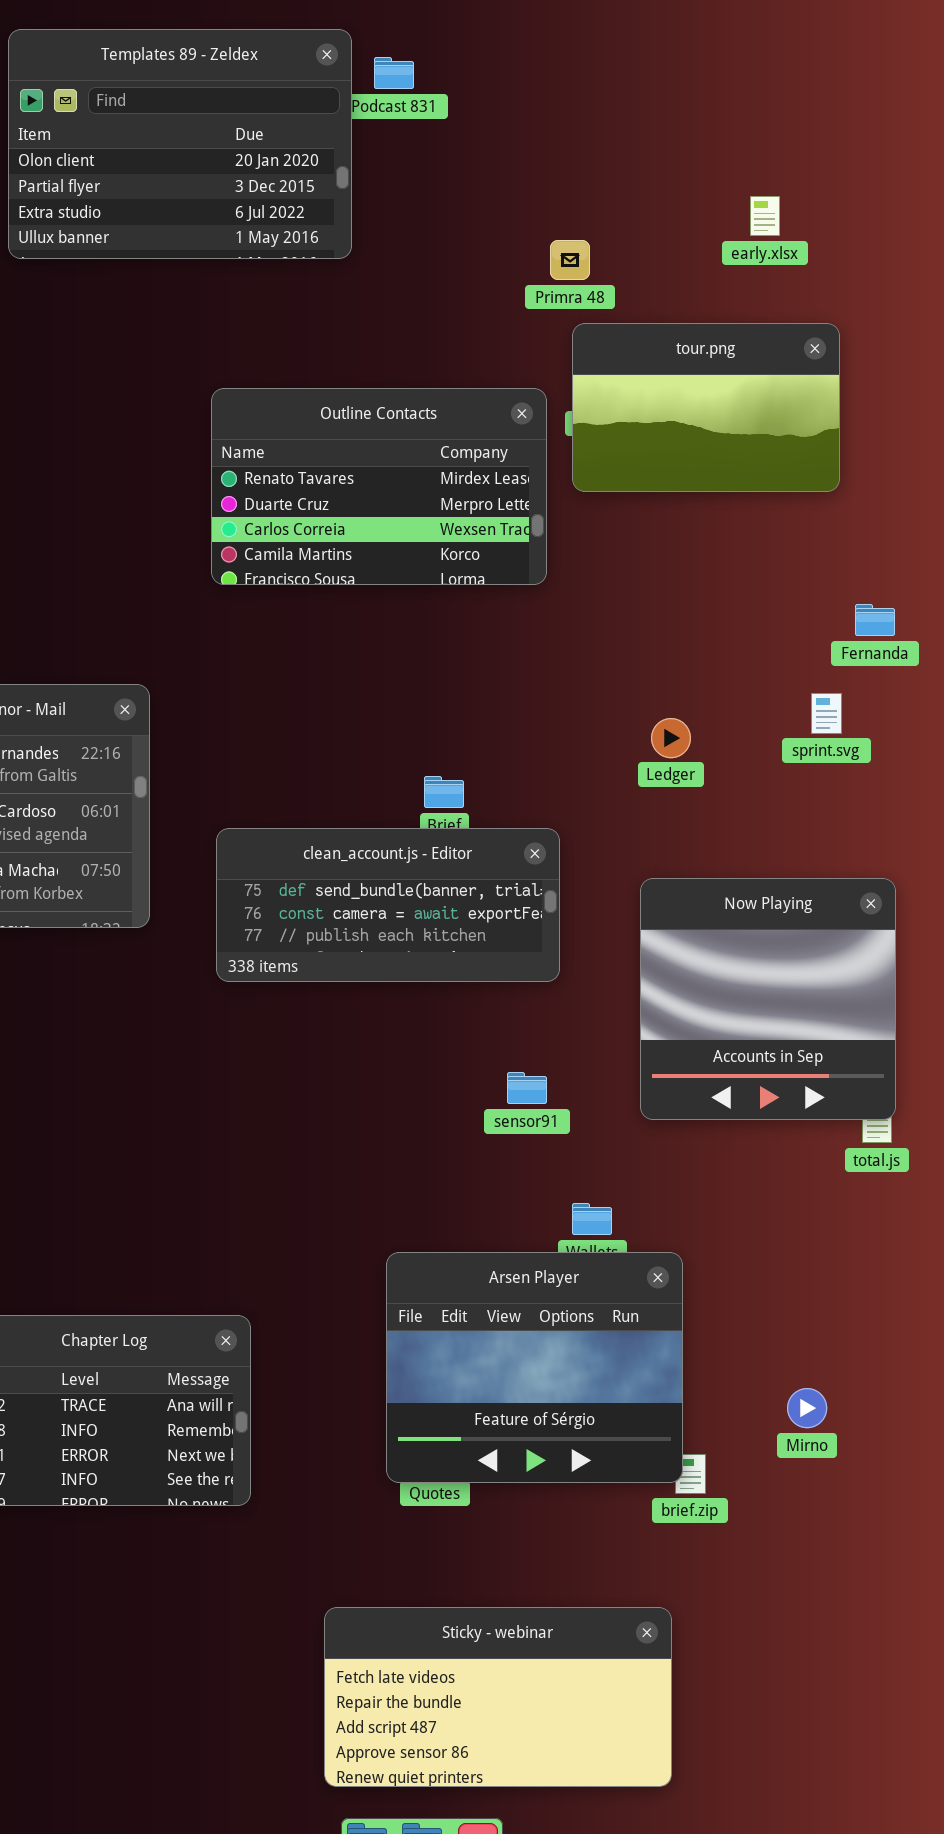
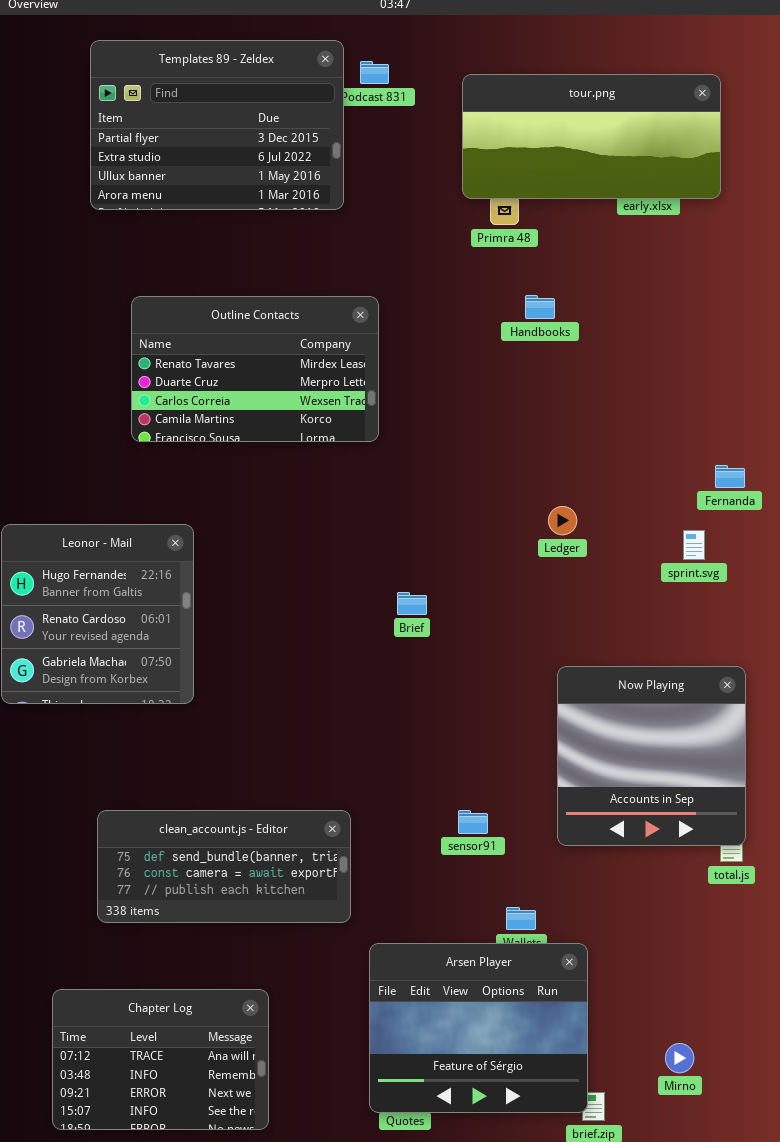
Templates 89 - Zeldex: [8,29,352,259] -> [90,40,344,210], scrolled down 1 row
tour.png: [572,323,840,492] -> [462,74,721,199], moved, resized
Outline Contacts: [211,388,547,585] -> [131,296,379,442], moved
Ledger: [651,718,691,758] -> [548,506,577,535], moved
clean_account.js - Editor: [216,828,560,982] -> [97,810,351,923], moved

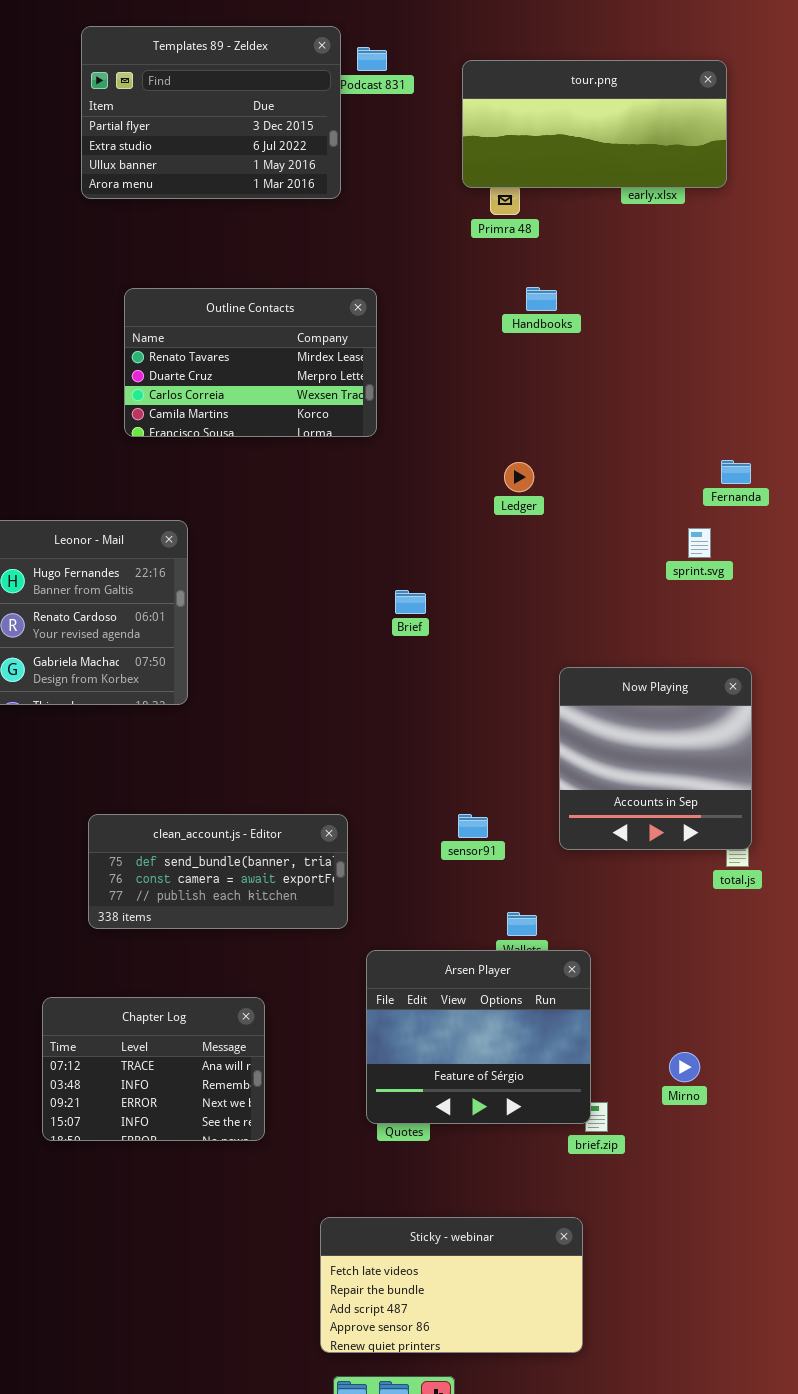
Ledger: [548,506,577,535] -> [504,462,534,492], moved

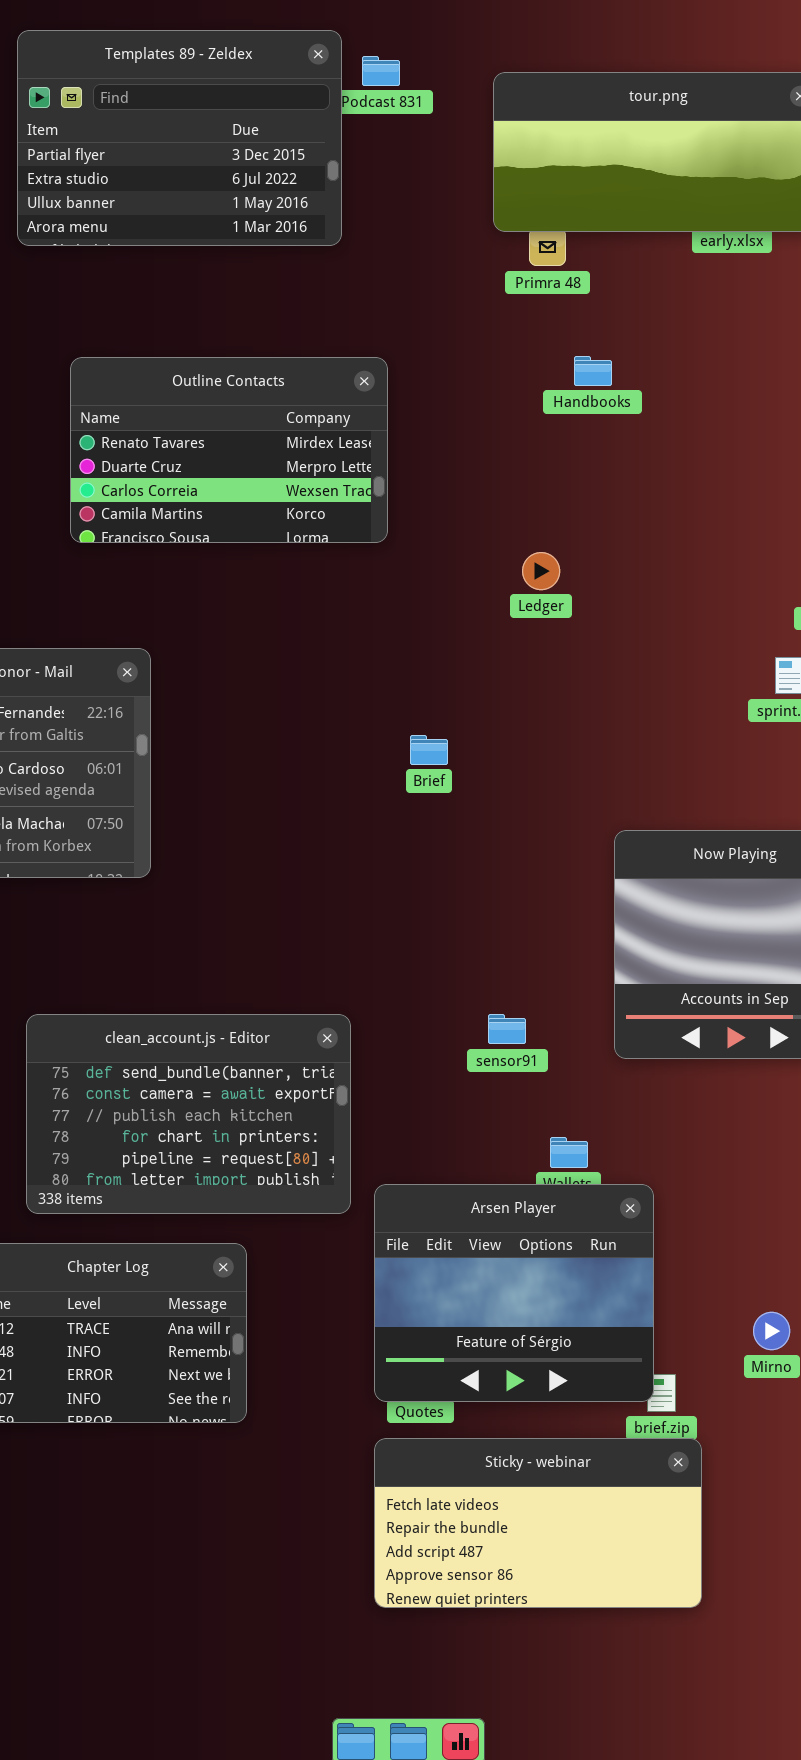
Ledger: [504,462,534,492] -> [522,552,560,590], moved
clean_account.js - Editor: [88,814,348,929] -> [26,1014,351,1214], resized
Sticky - webinar: [320,1217,583,1353] -> [374,1438,702,1608], moved

